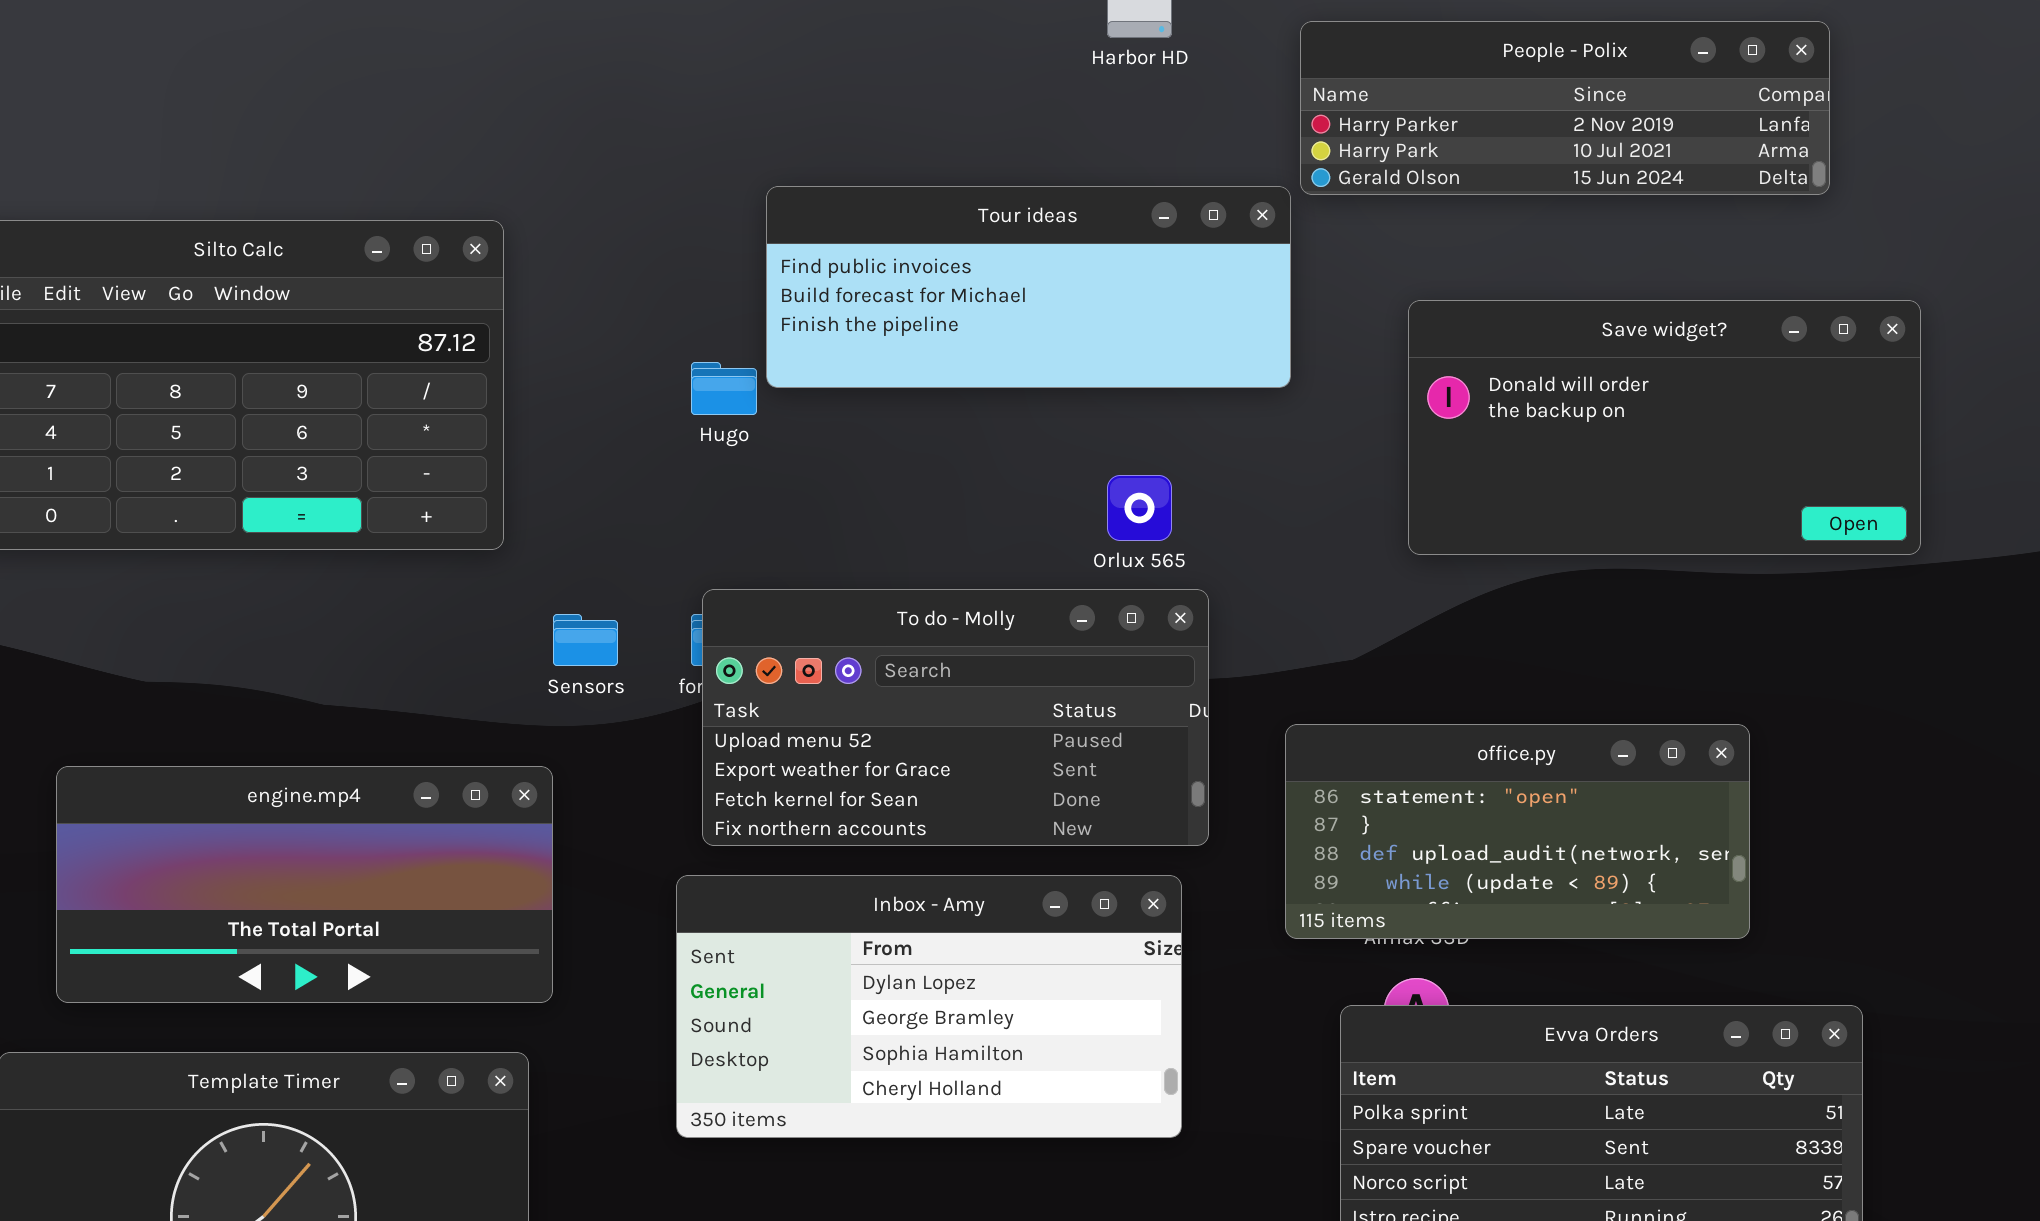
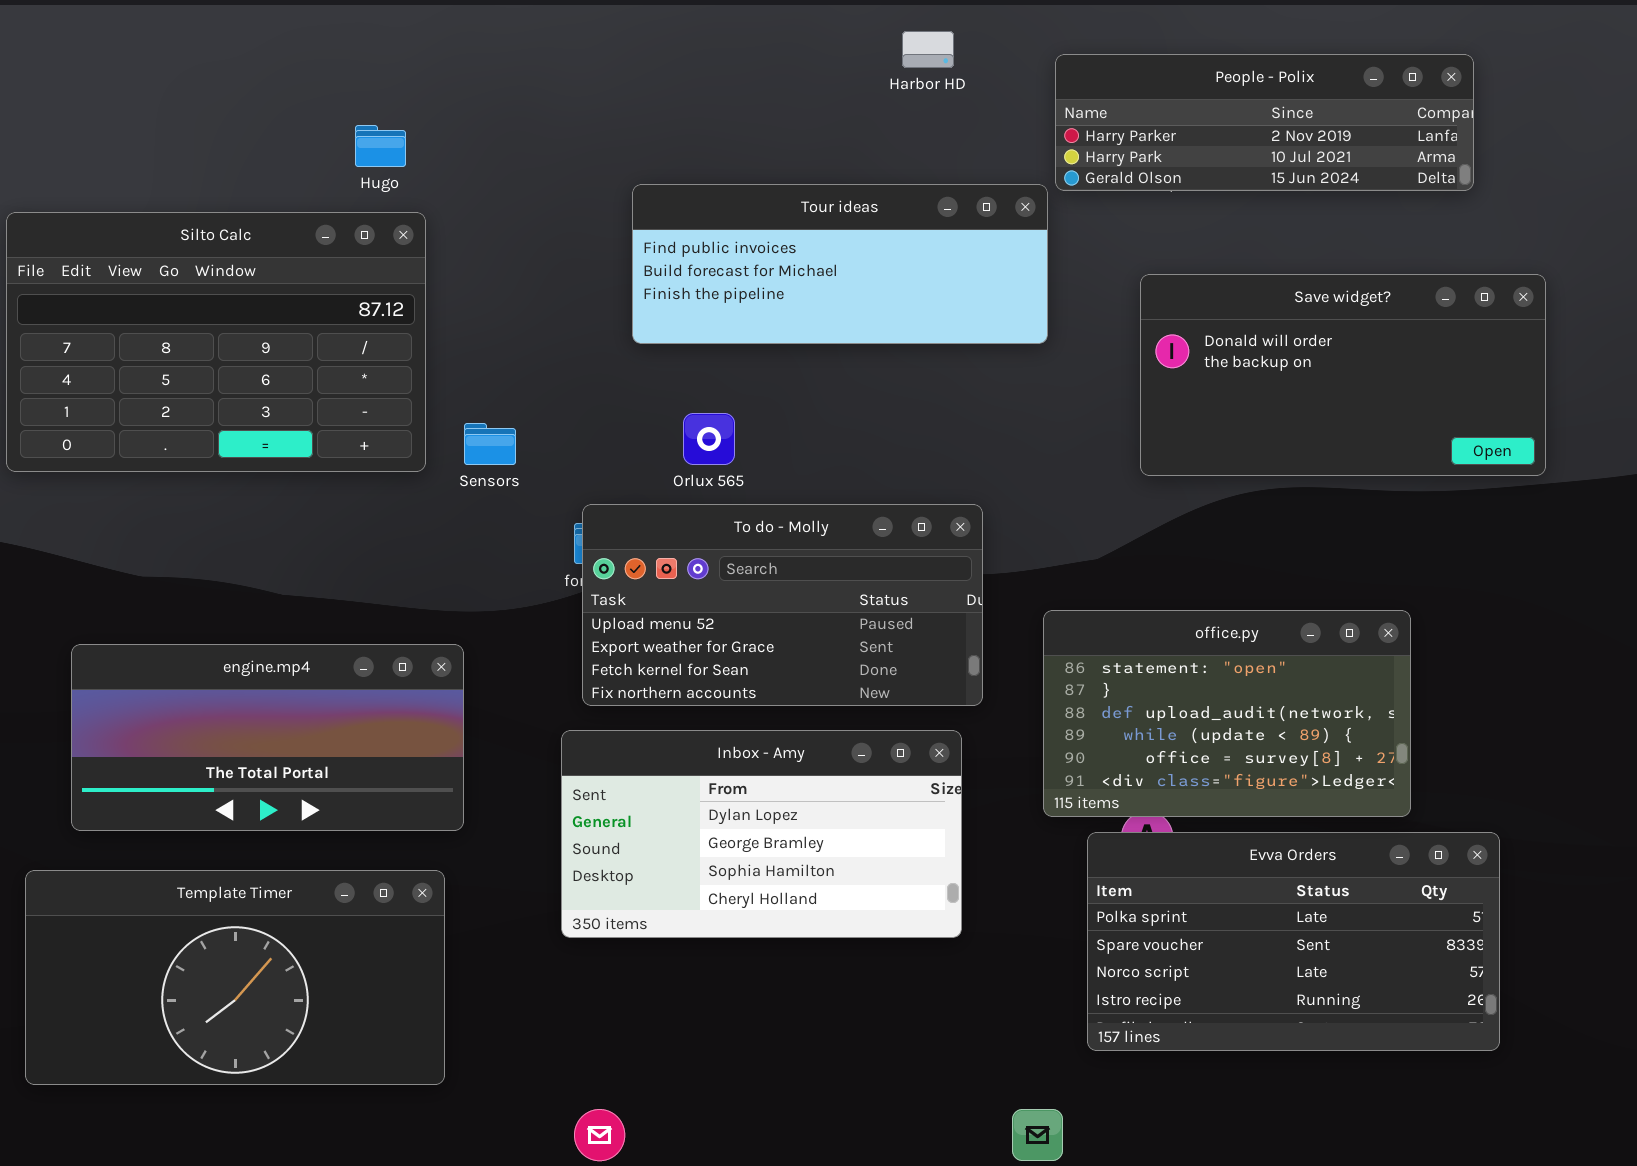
Hugo: [691,362,757,415] -> [355,125,406,167], moved
Orlux 565: [1107,475,1172,541] -> [683,413,735,465], moved
Sensors: [553,614,618,666] -> [464,423,516,465], moved
office.py: [1285,724,1750,939] -> [1043,610,1411,817], resized

